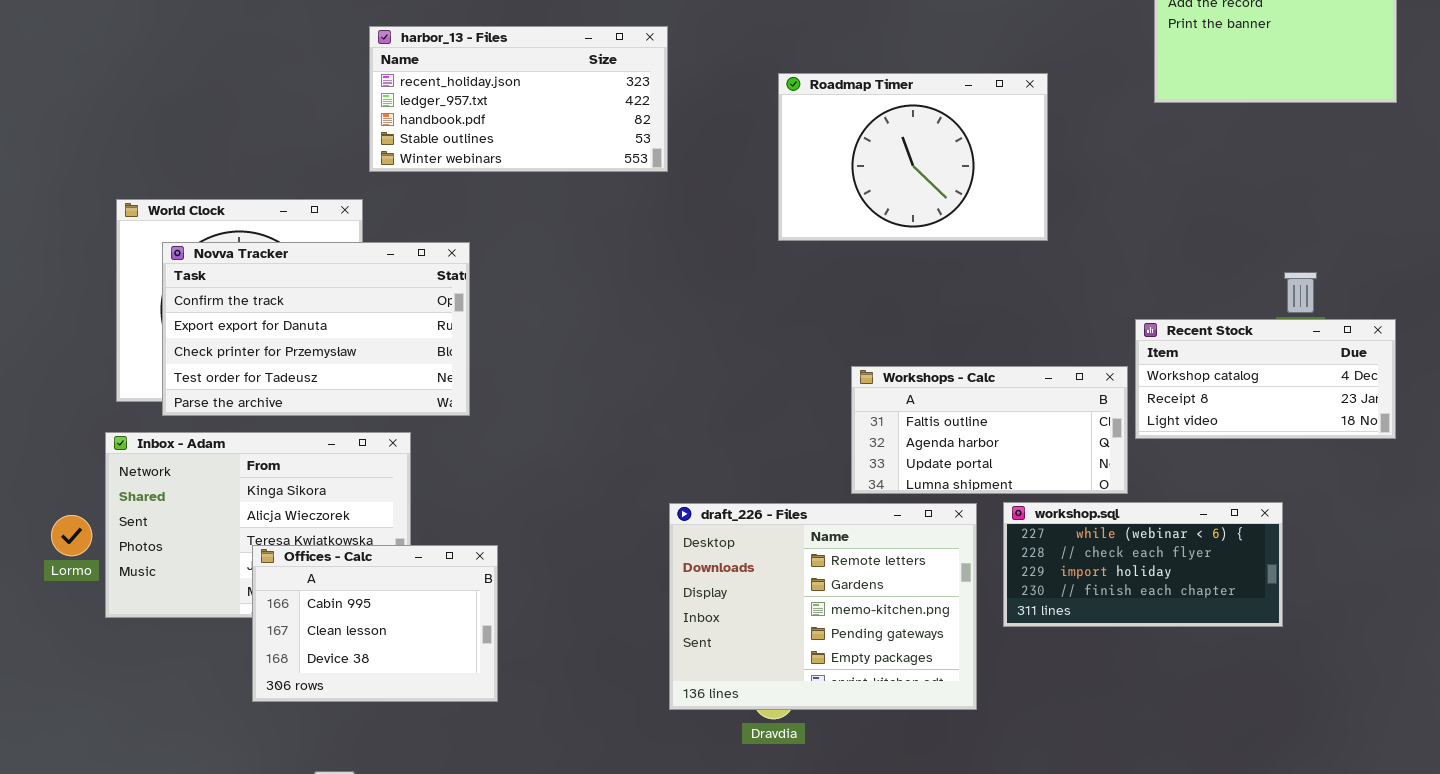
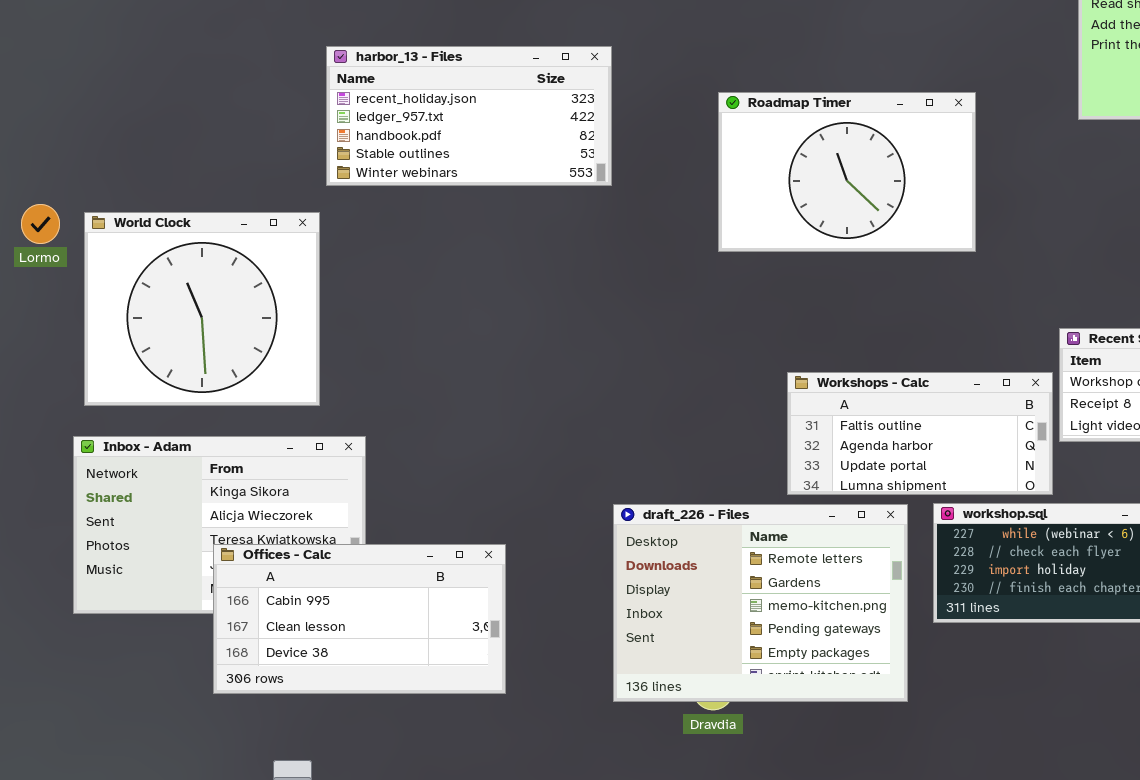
Novva Tracker: [162,242,470,416] -> none, closed
Lormo: [51,515,92,556] -> [21,204,60,244], moved
Offices - Calc: [252,545,498,702] -> [213,544,506,694], resized

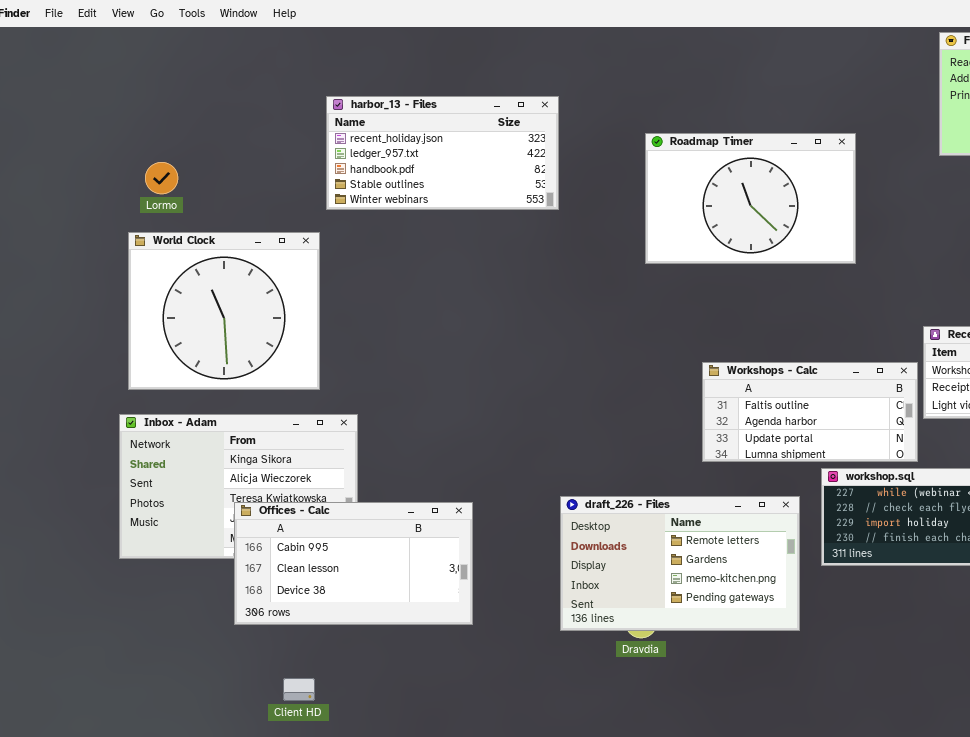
Lormo: [21,204,60,244] -> [145,162,178,194], moved
draft_226 - Files: [613,504,908,702] -> [560,496,800,631], resized

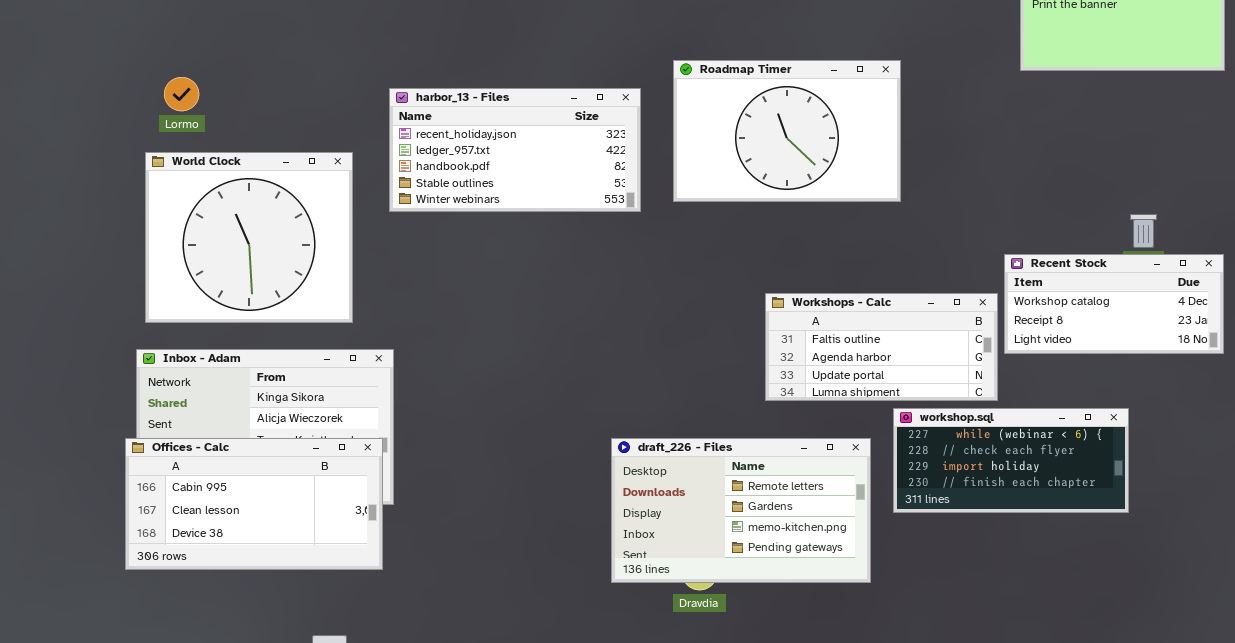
harbor_13 - Files: [326,96,559,210] -> [389,88,641,212], moved
Roadmap Timer: [645,133,856,264] -> [673,60,901,202], moved
Offices - Calc: [234,502,473,625] -> [125,438,383,570], moved

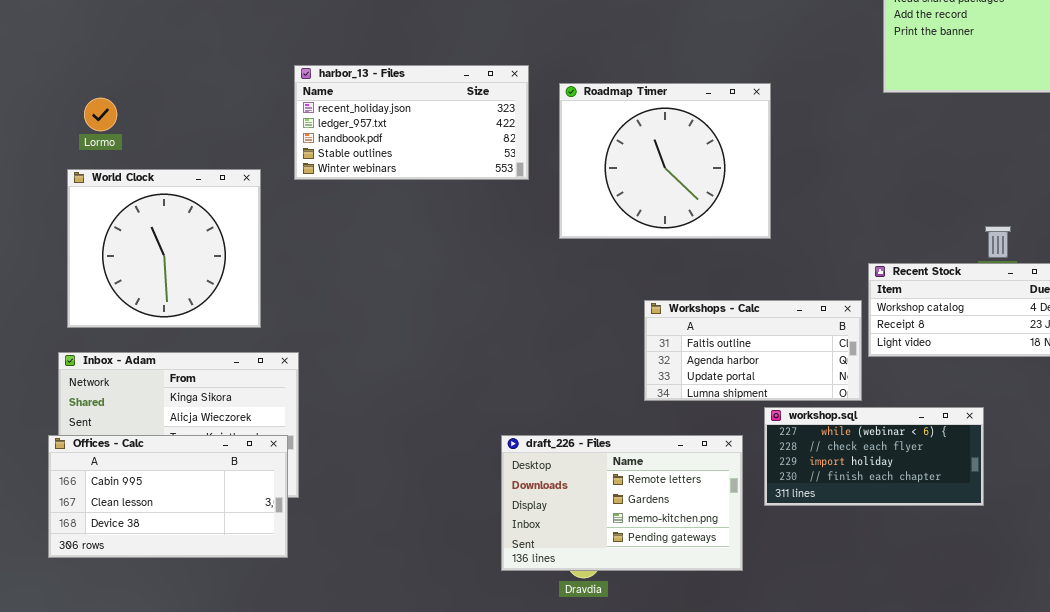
Roadmap Timer: [673,60,901,202] -> [559,83,771,239], resized
harbor_13 - Files: [389,88,641,212] -> [294,65,529,180], moved

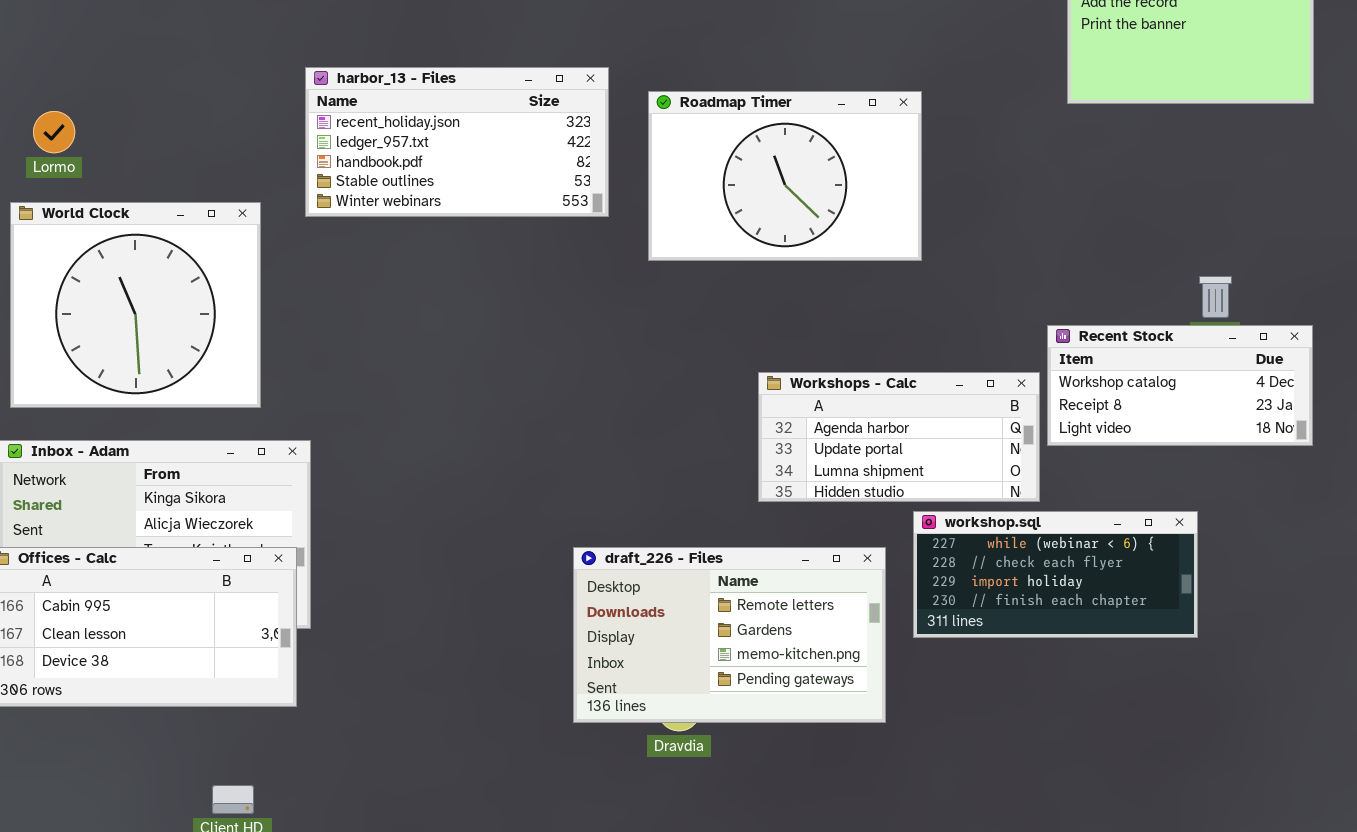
Roadmap Timer: [559,83,771,239] -> [648,91,922,261], resized
Workshops - Calc: [644,300,862,401] -> [758,372,1040,502], scrolled down 1 row

